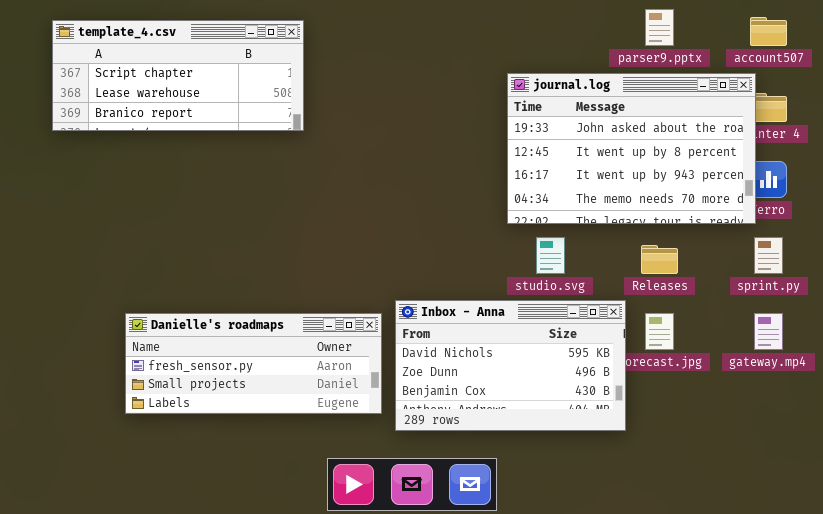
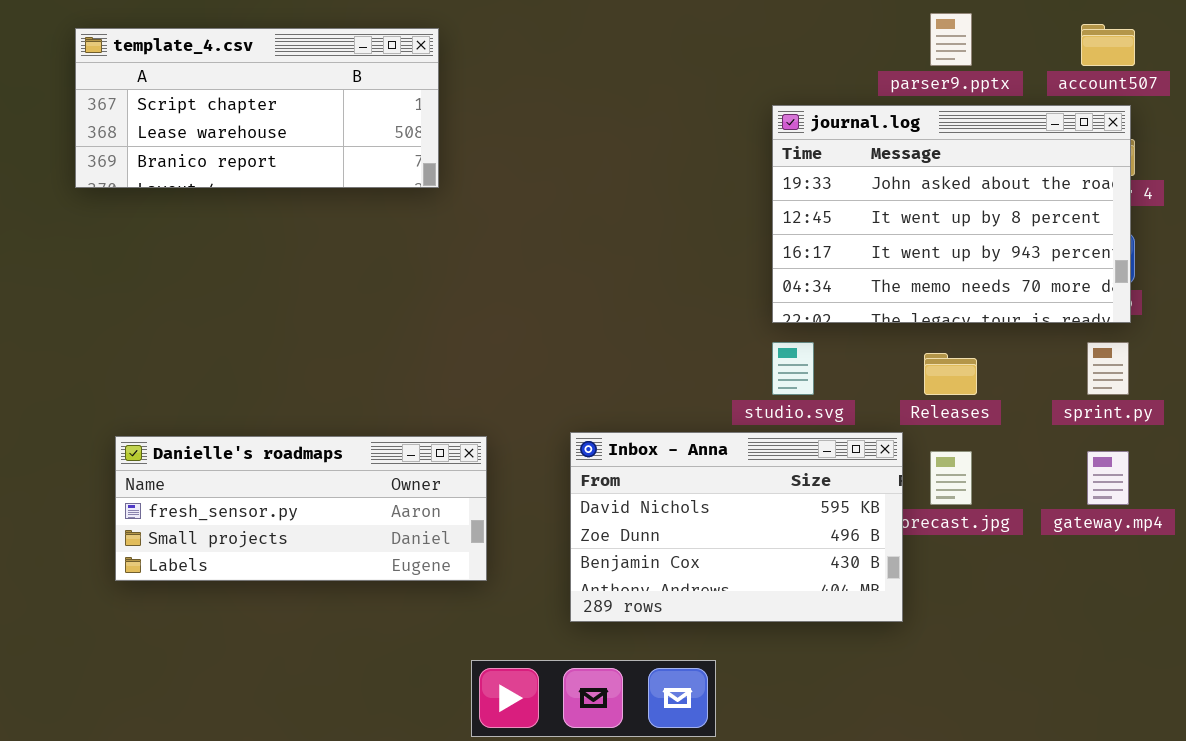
journal.log: [507,73,756,224] -> [772,105,1131,323], moved
Danielle's roadmaps: [125,313,382,414] -> [115,436,487,581], moved

